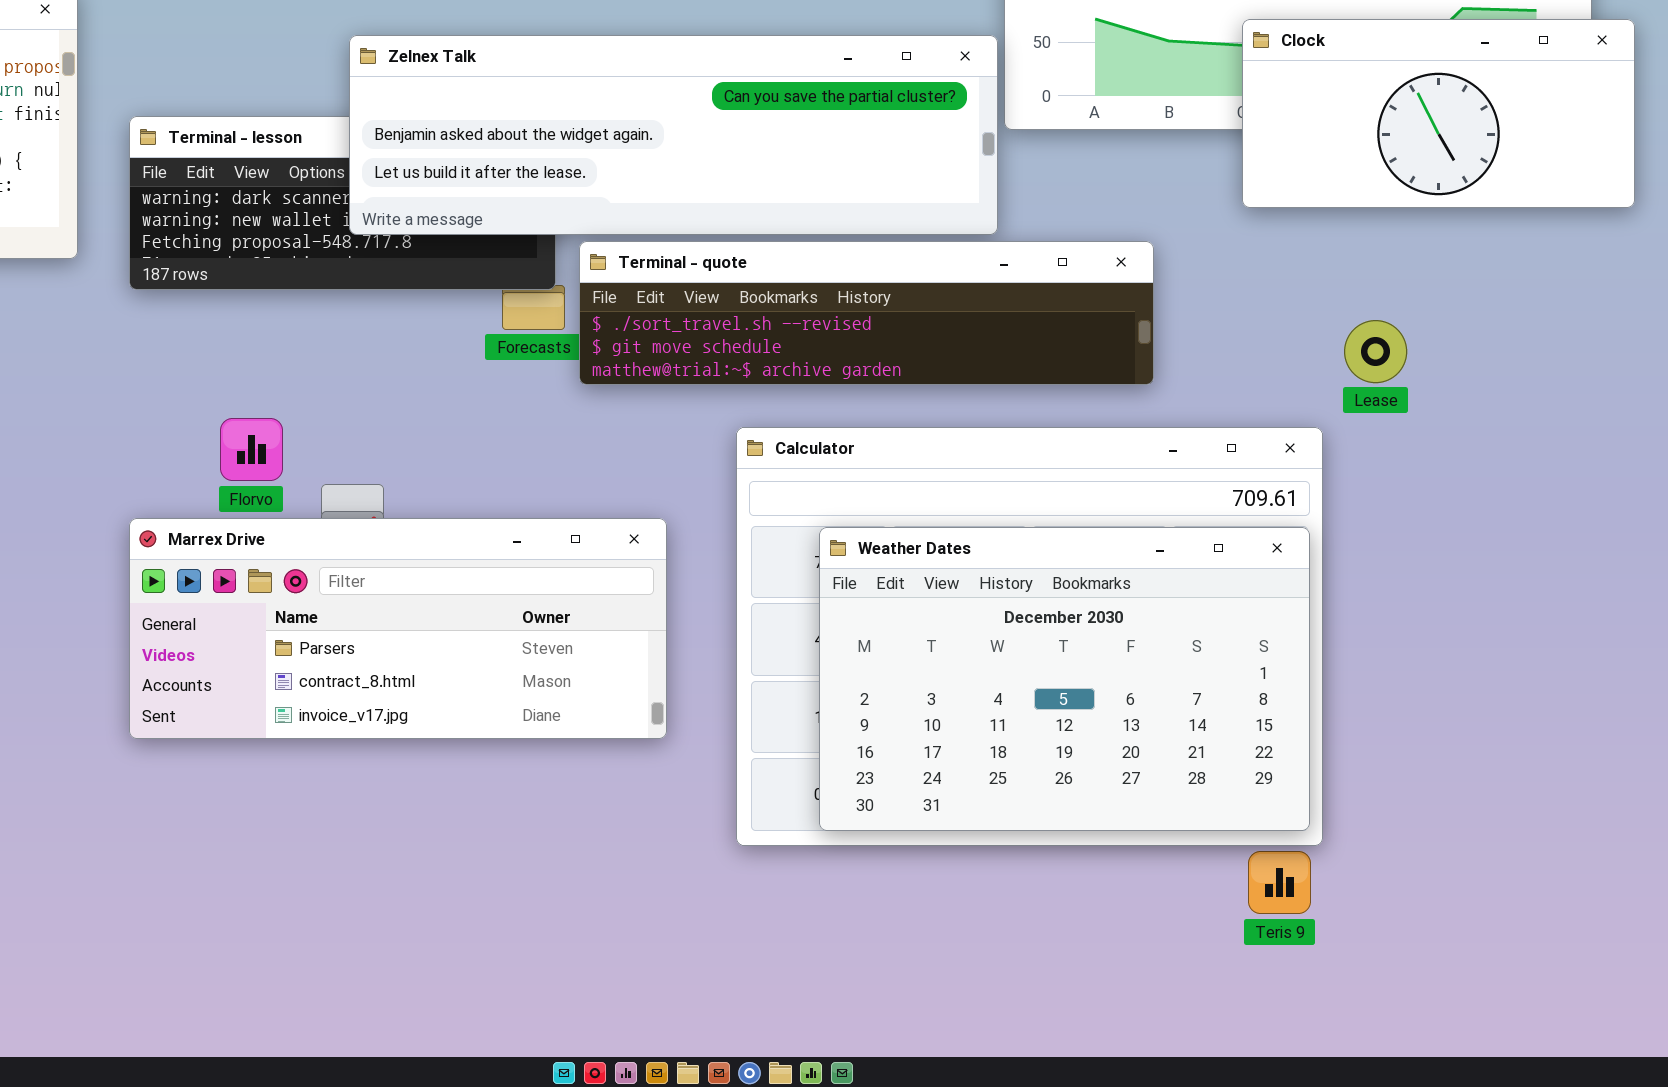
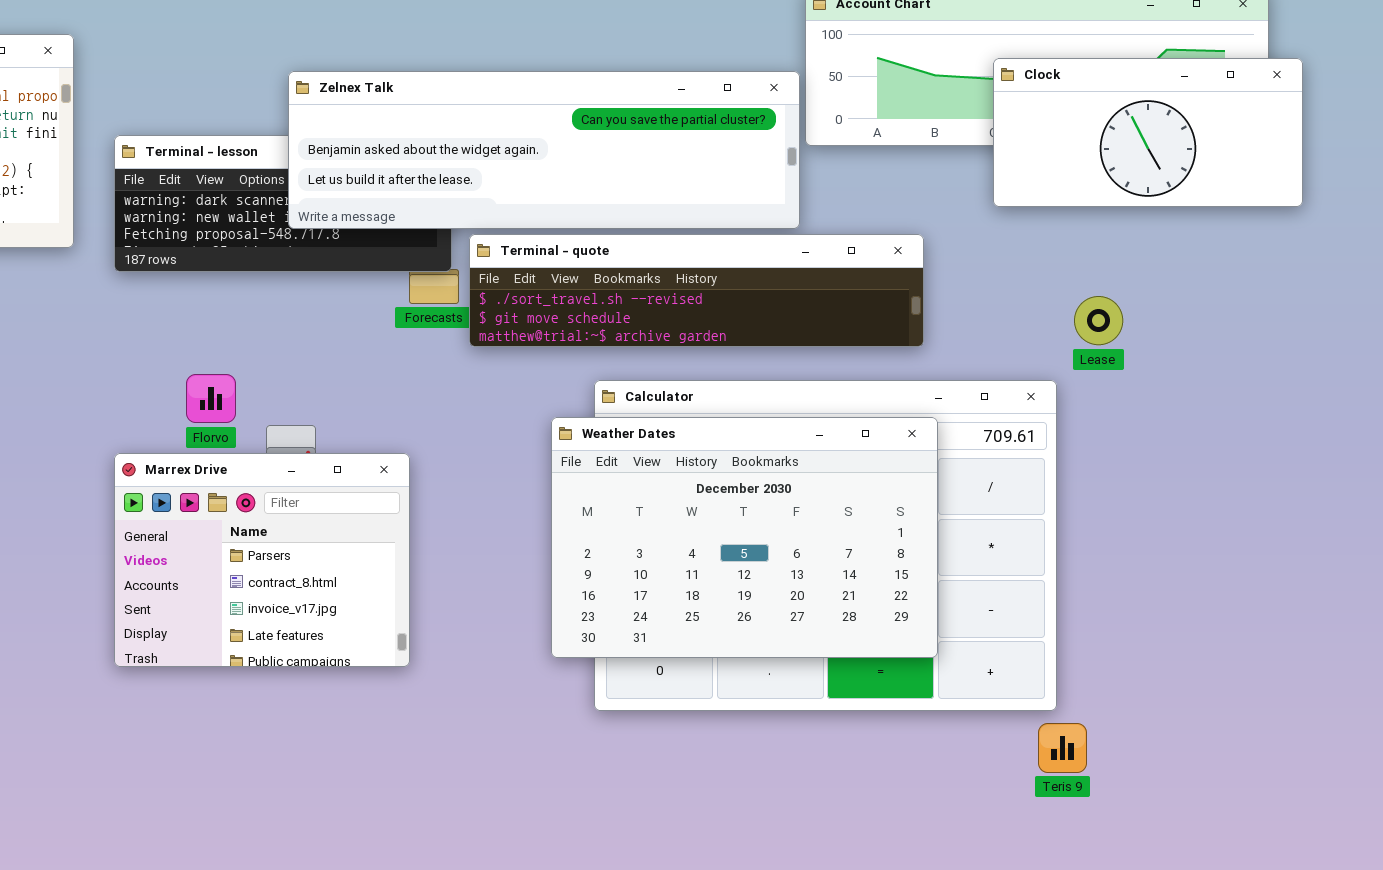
Marrex Drive: [129,518,667,739] -> [114,453,410,667], resized
Weather Dates: [819,527,1310,831] -> [551,417,938,658], moved
Teris 9: [1248,851,1311,914] -> [1038,723,1087,773], moved

